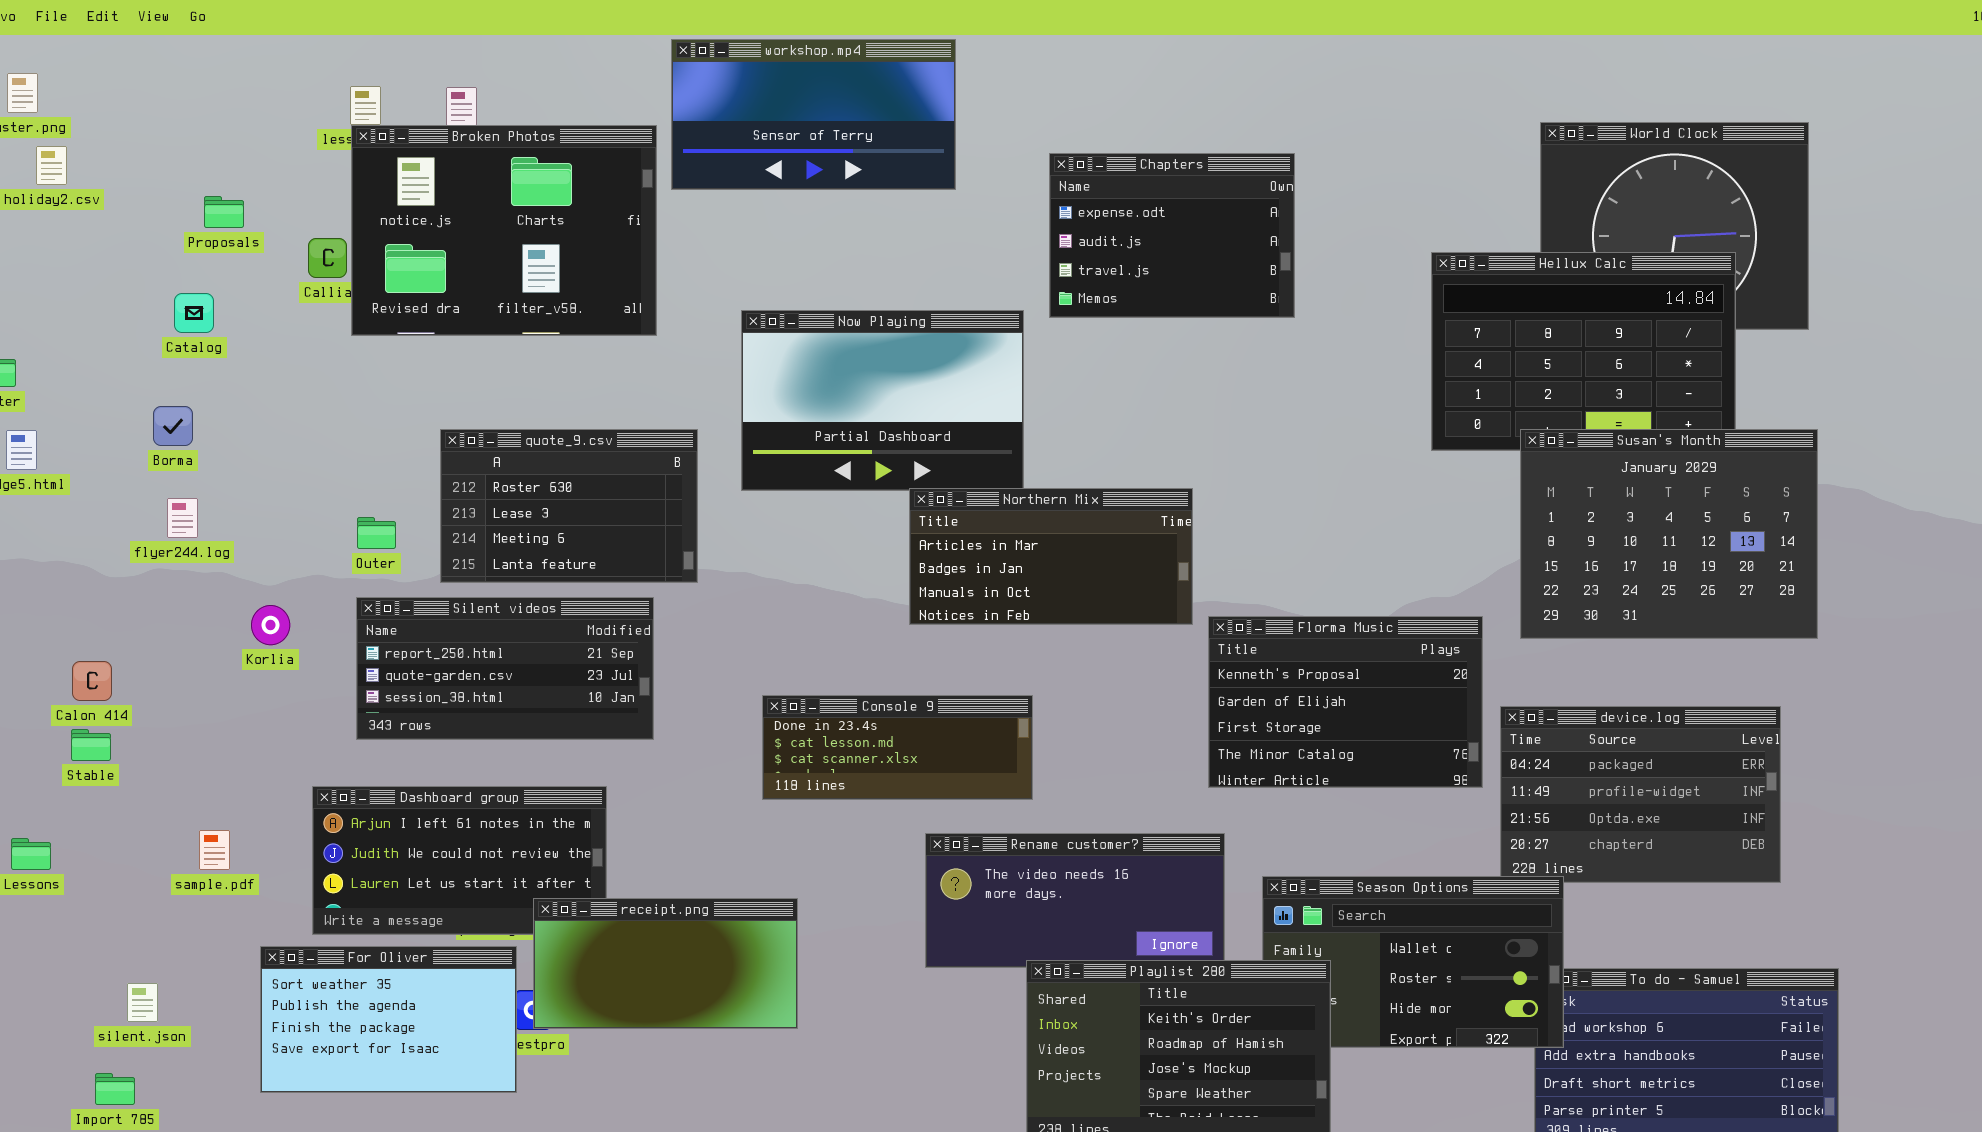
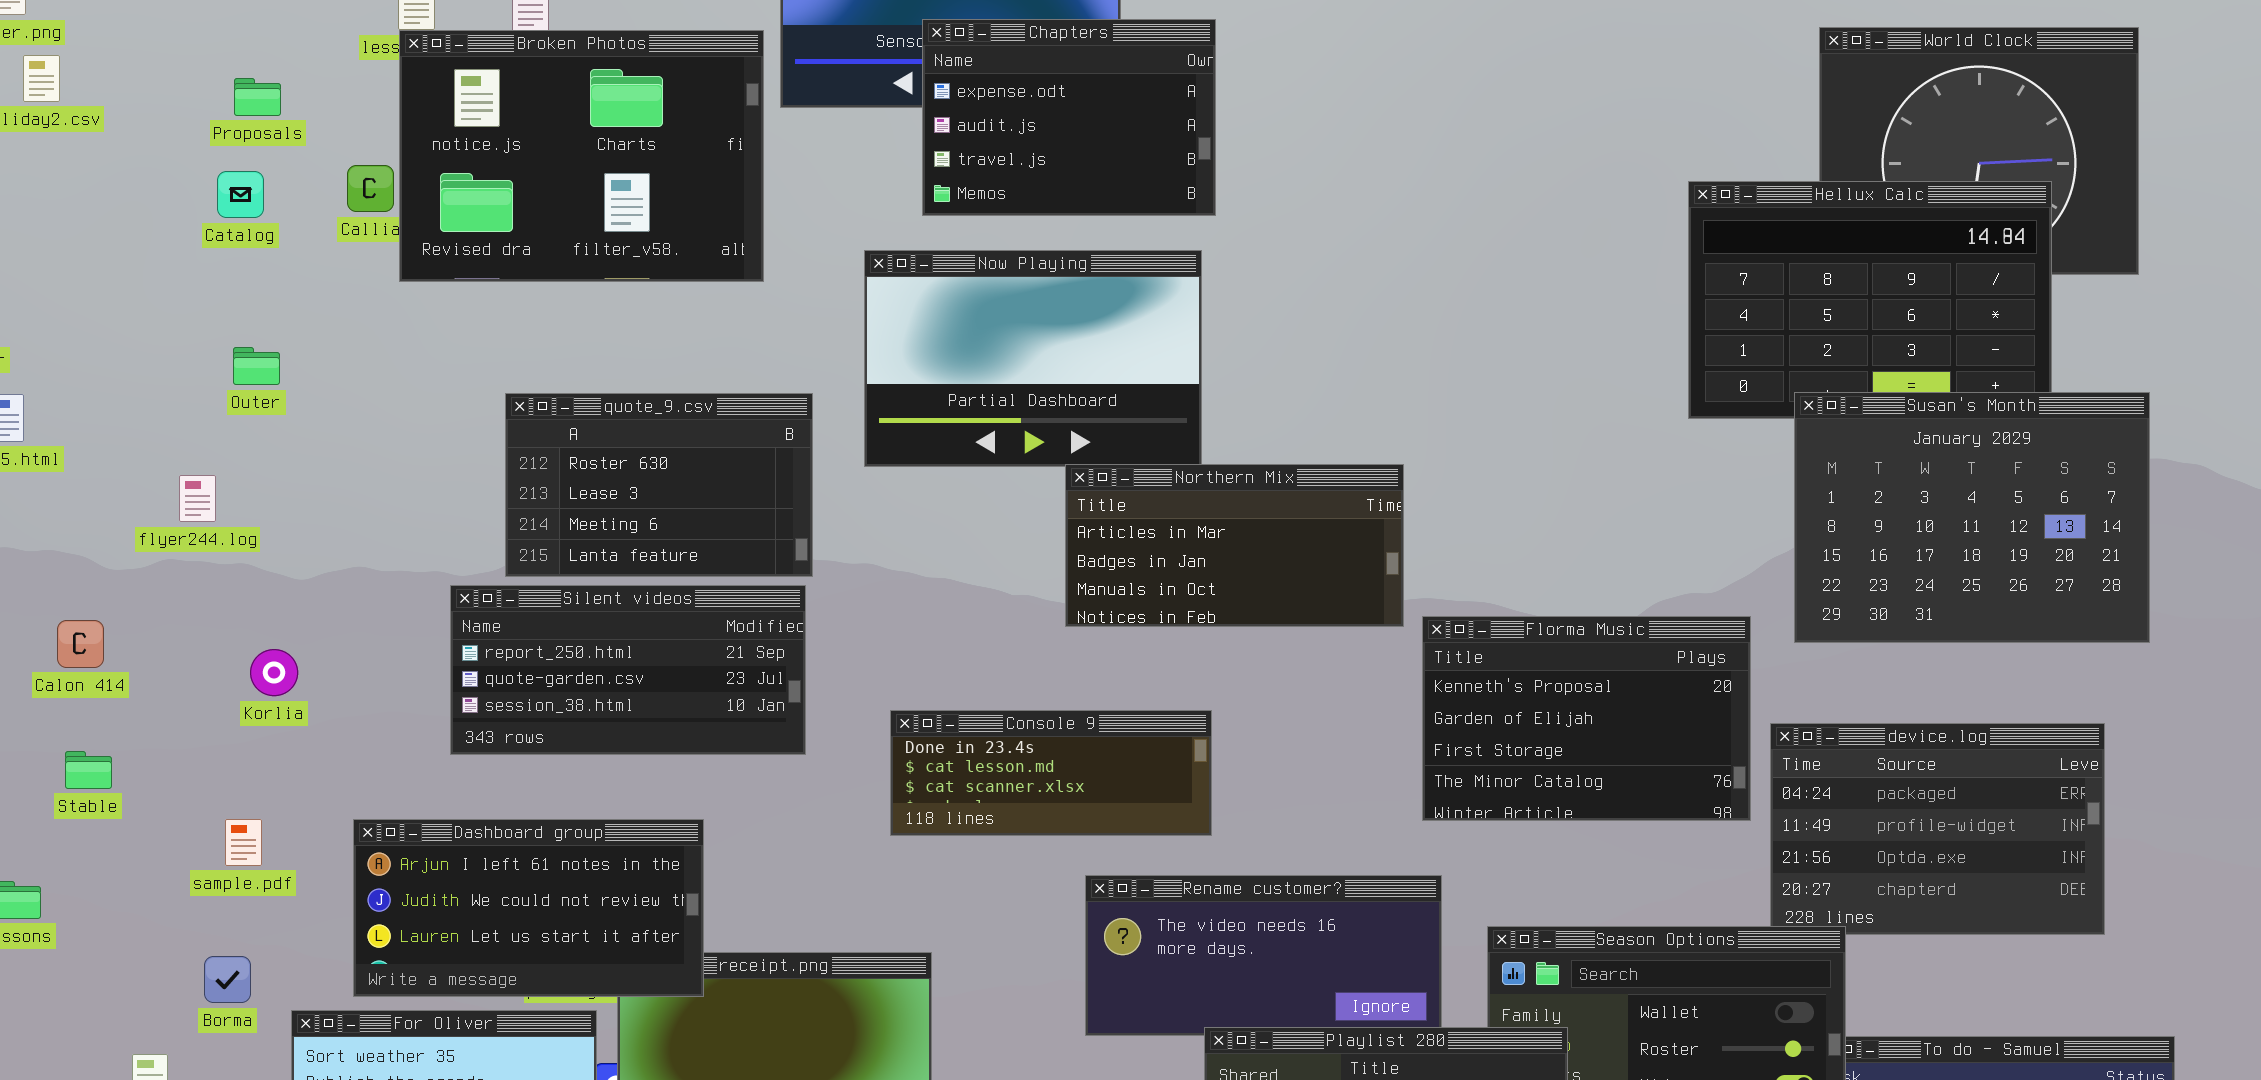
Chapters: [1049,153,1295,318] -> [922,19,1216,216], moved
Proposals: [204,196,244,228] -> [234,78,281,116], moved
Catalog: [174,293,214,333] -> [217,171,264,218], moved
Borma: [153,406,193,446] -> [204,956,251,1003], moved
Outer: [357,517,396,549] -> [233,347,280,385], moved
Silent videos: [356,597,654,740] -> [450,585,806,755], moved
Korlia: [251,605,290,645] -> [250,649,298,696], moved
Calon 414: [72,661,112,701] -> [57,620,104,668], moved
Dashboard group: [312,786,607,935] -> [353,819,704,997], raised
sample.pdf: [199,830,230,870] -> [225,819,262,866], moved

